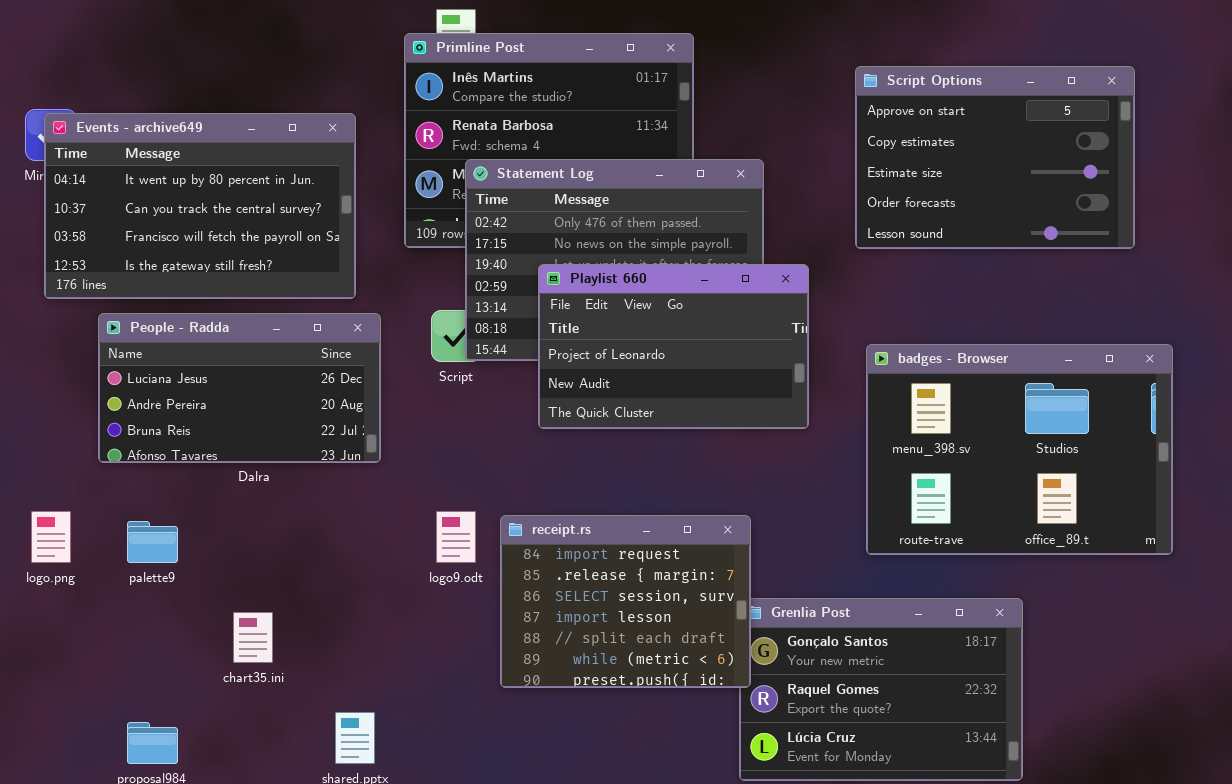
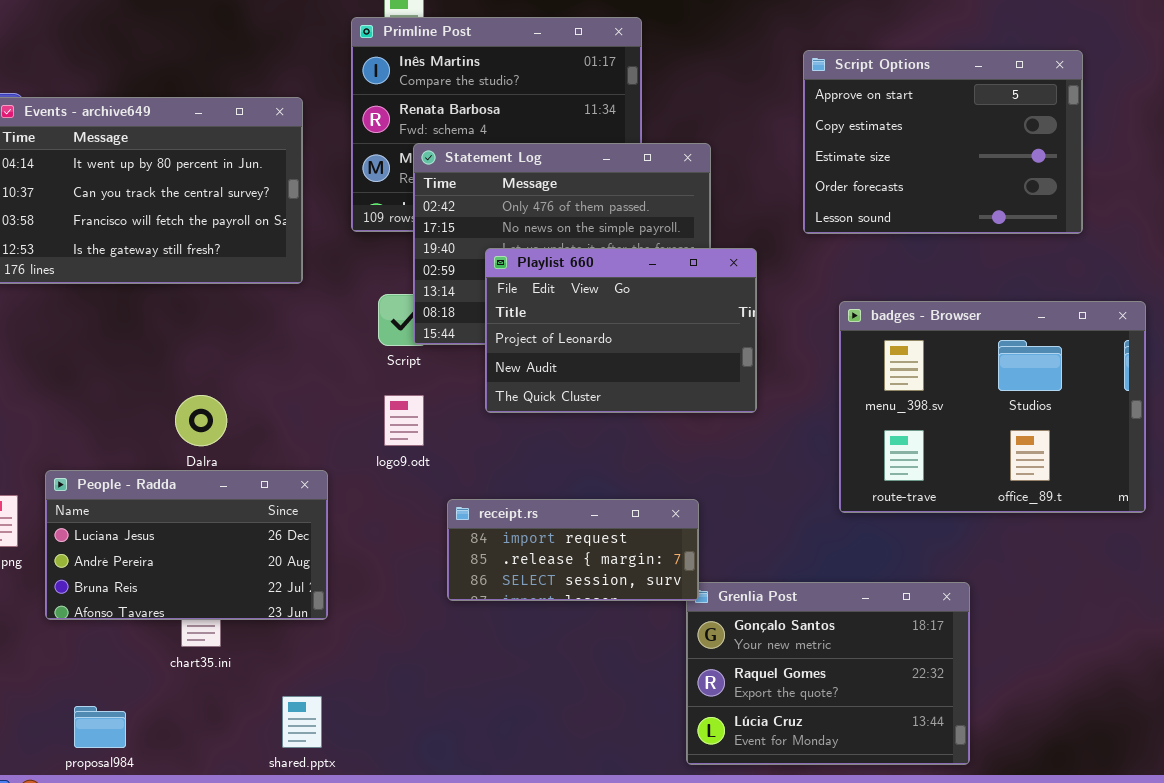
People - Radda: [98,313,381,463] -> [45,470,328,620], moved
badges - Browser: [866,344,1173,555] -> [839,301,1146,513], moved
logo9.odt: [436,511,476,563] -> [384,395,424,446], moved
receipt.rs: [500,515,751,688] -> [447,499,699,601], resized

